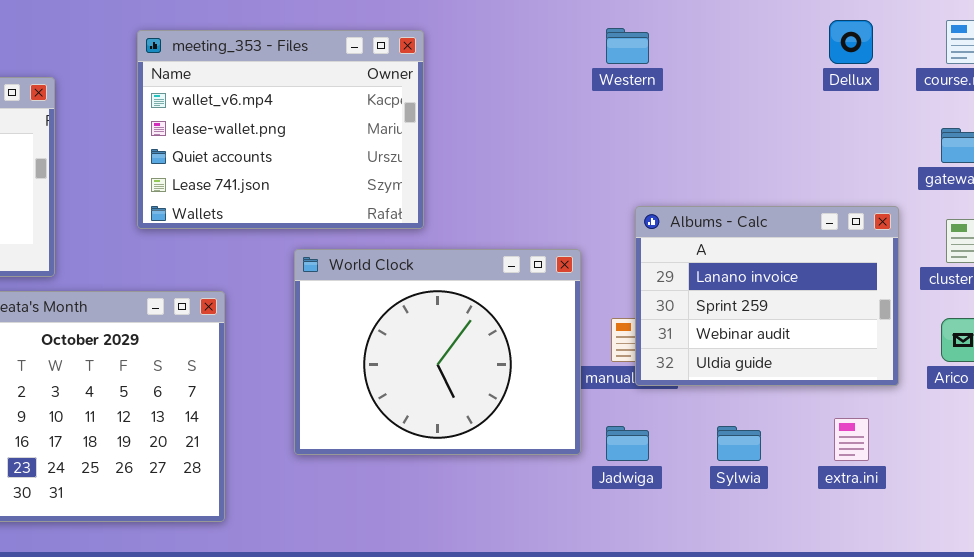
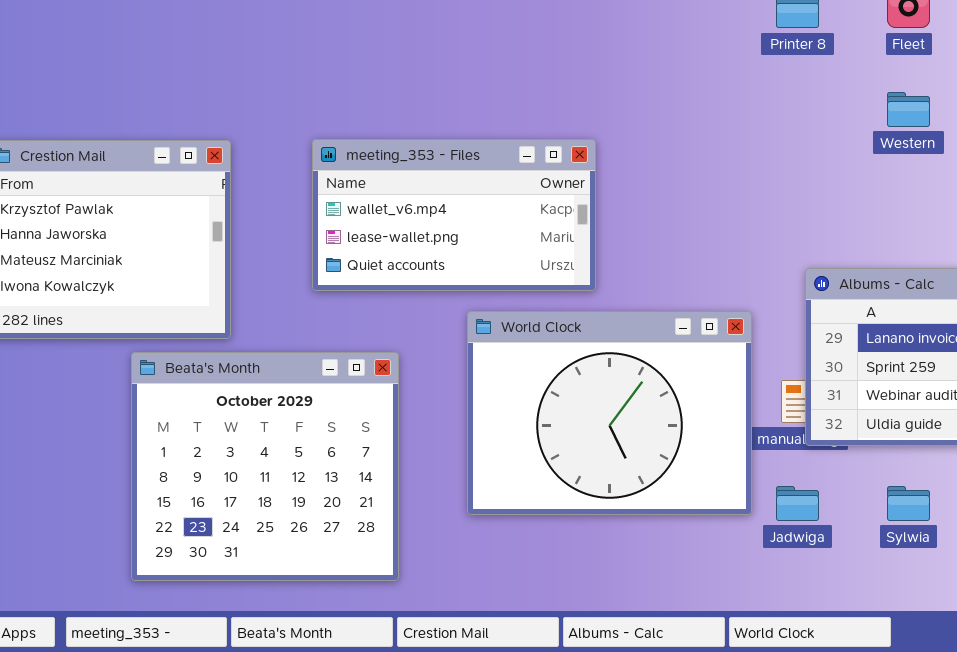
Western: [606,28,649,64] -> [887,92,930,127], moved
meeting_353 - Files: [137,30,424,229] -> [312,139,596,291], resized

